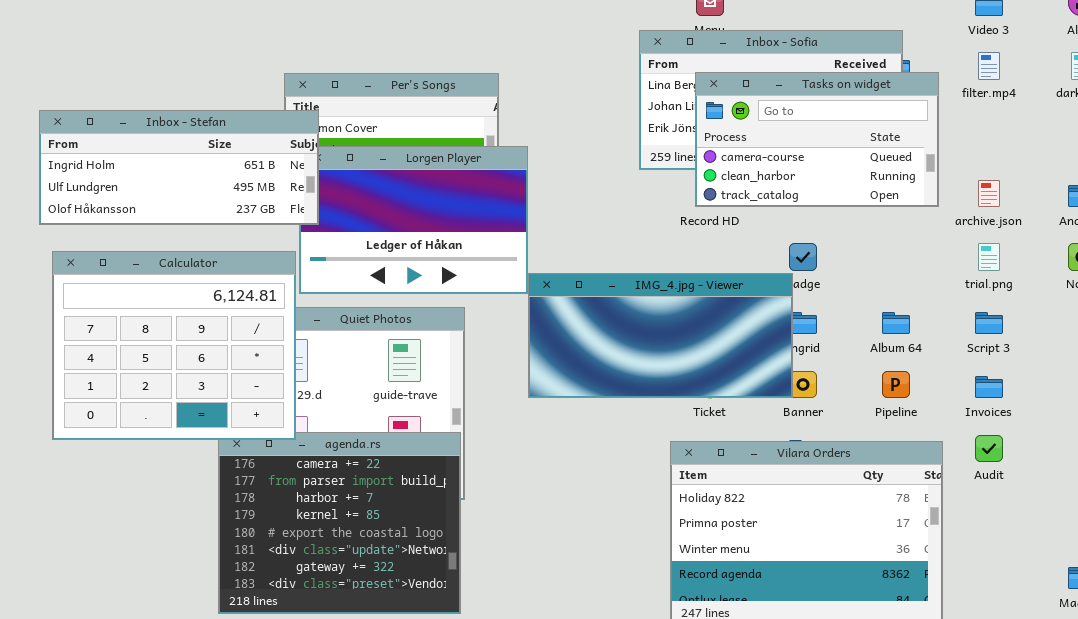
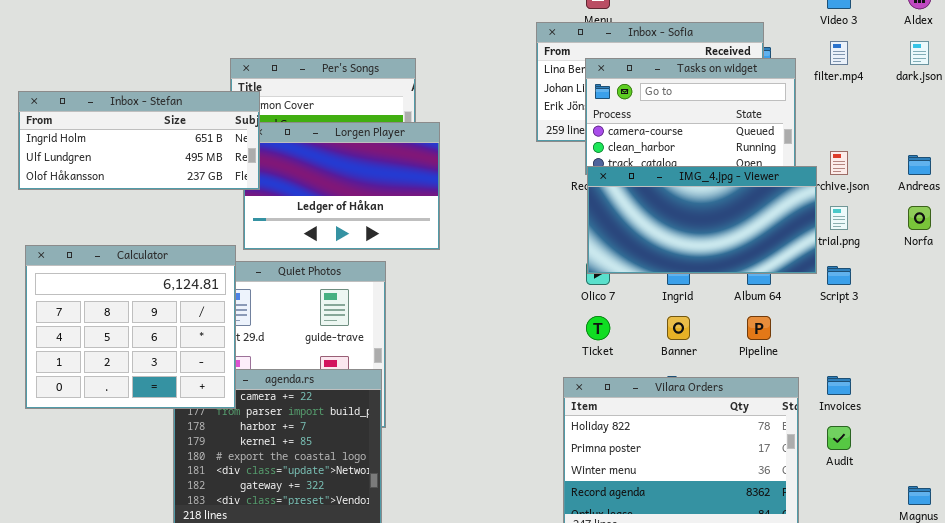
Calculator: [52,251,296,440] -> [25,245,236,409], moved
IMG_4.jpg - Viewer: [528,273,793,398] -> [587,166,817,274], moved
Invoices: [975,376,1003,398] -> [827,376,851,395], moved
Audit: [975,435,1003,462] -> [827,426,851,450], moved

